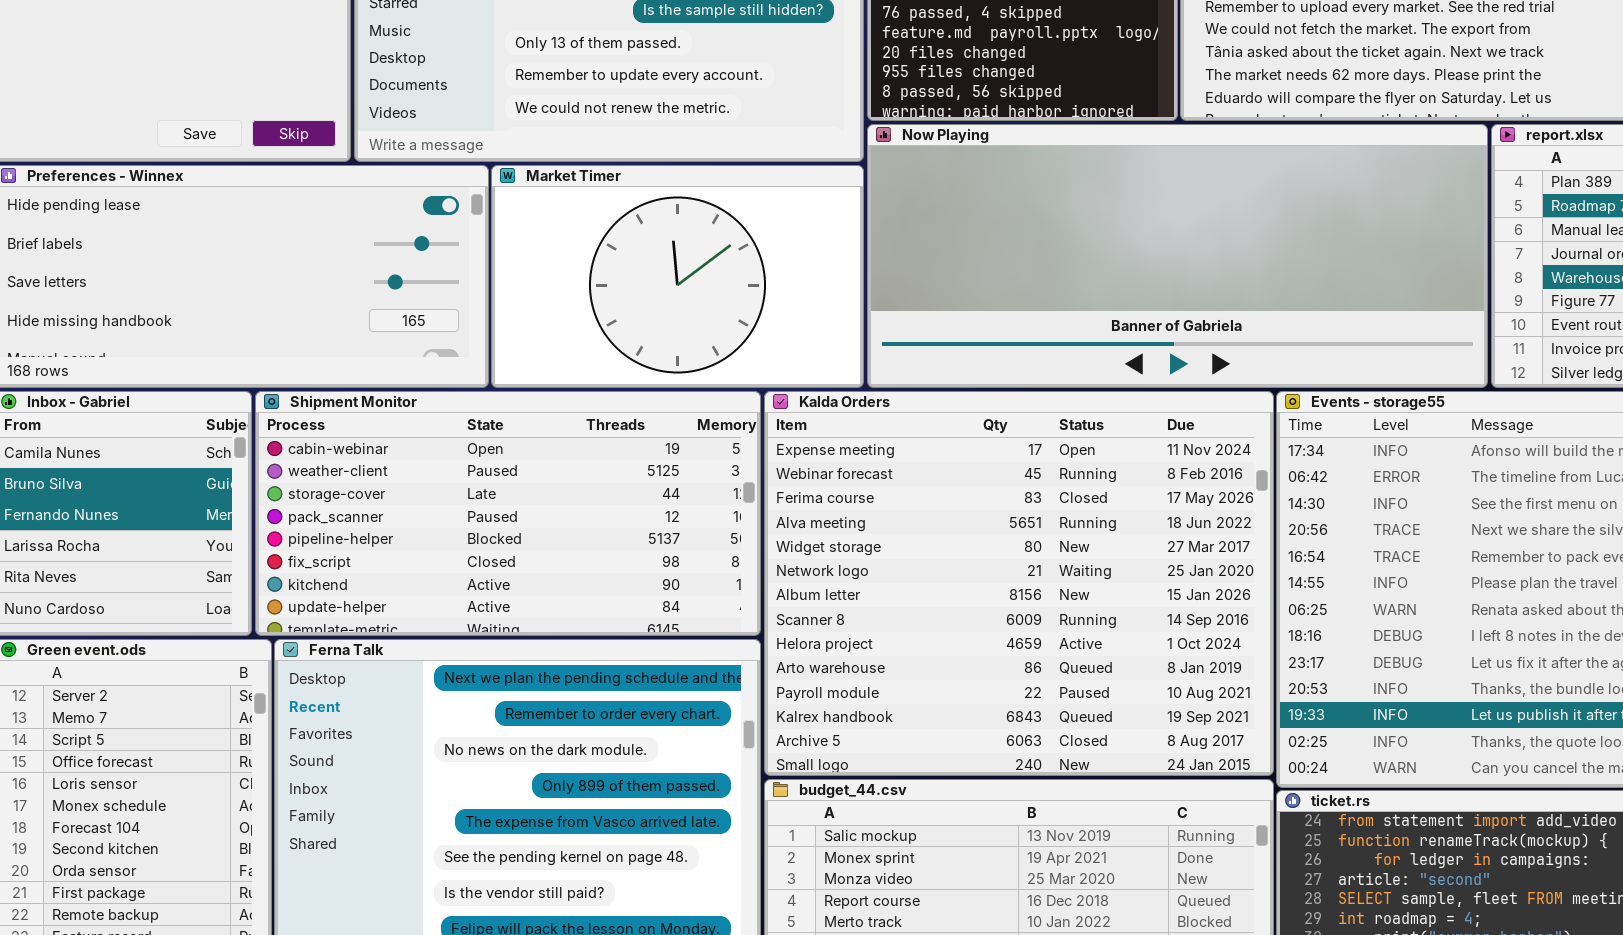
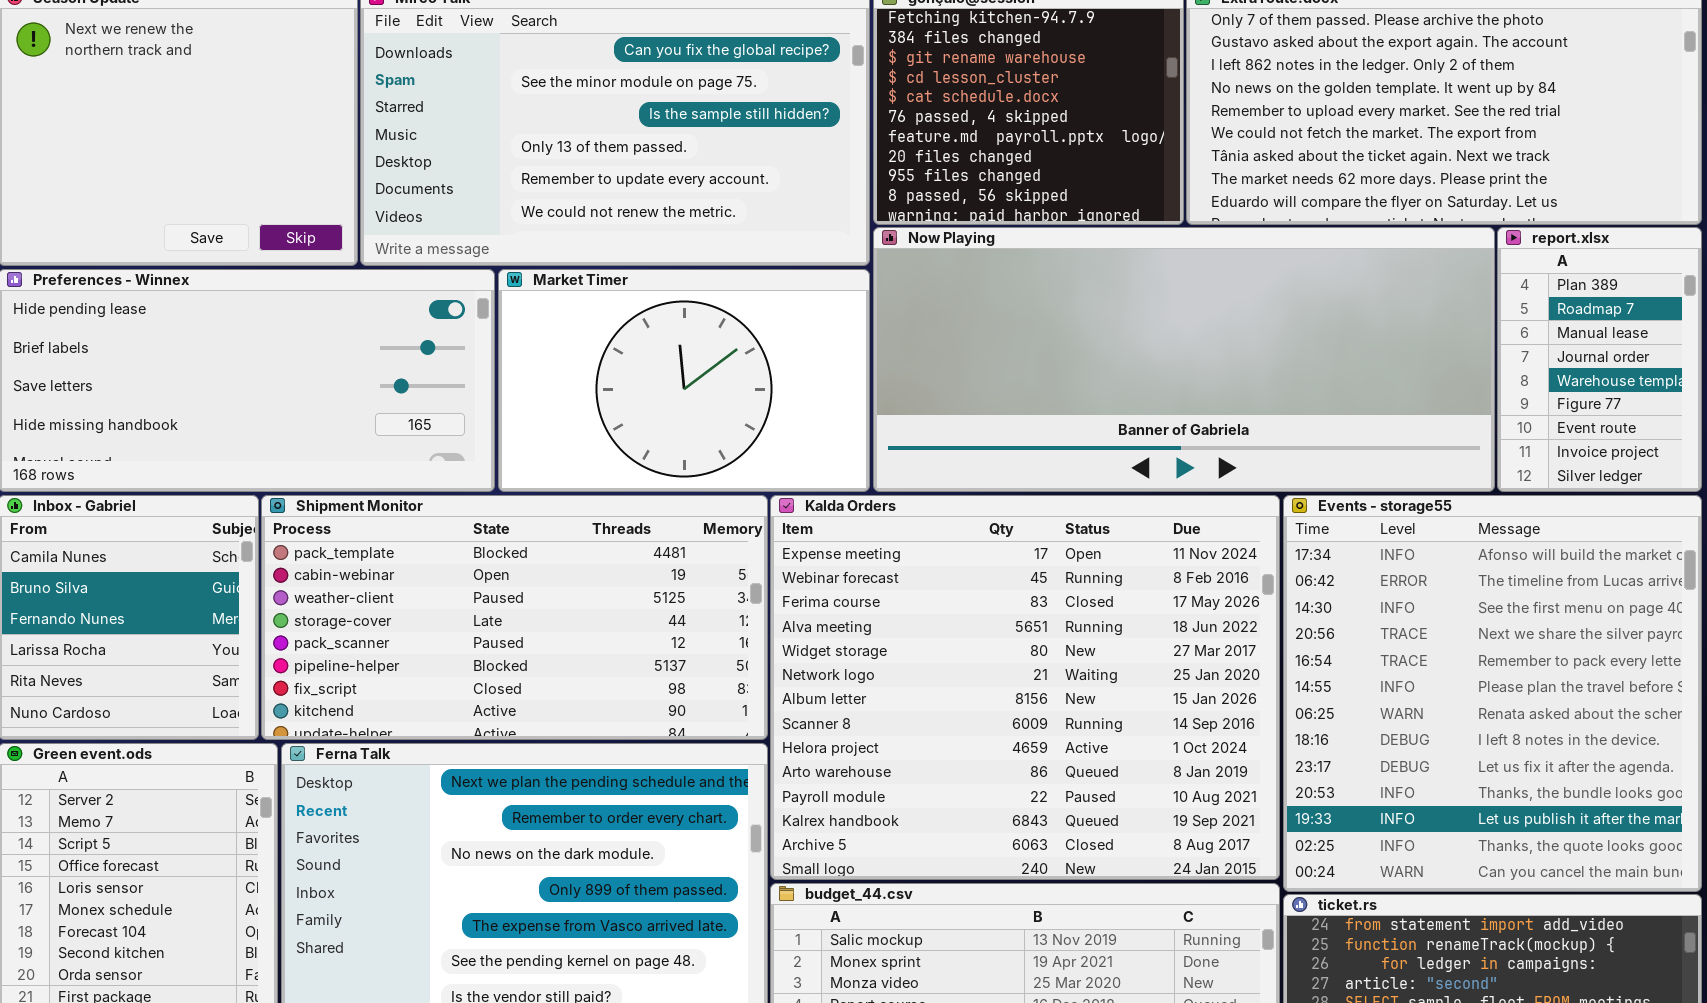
Shipment Monitor: [255,391,761,636] -> [261,495,768,740], scrolled up 1 row

